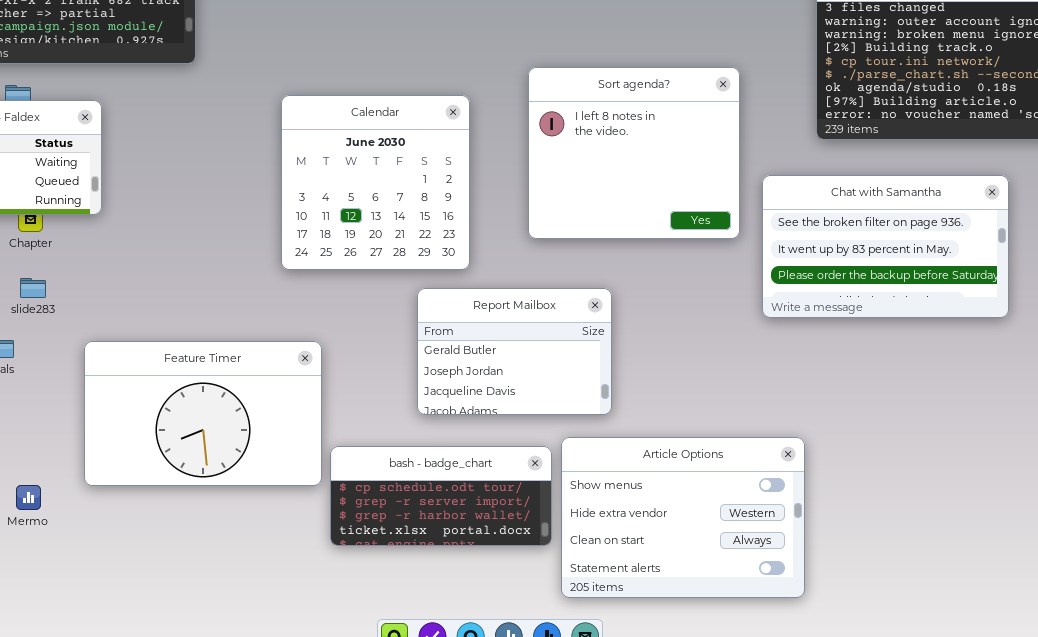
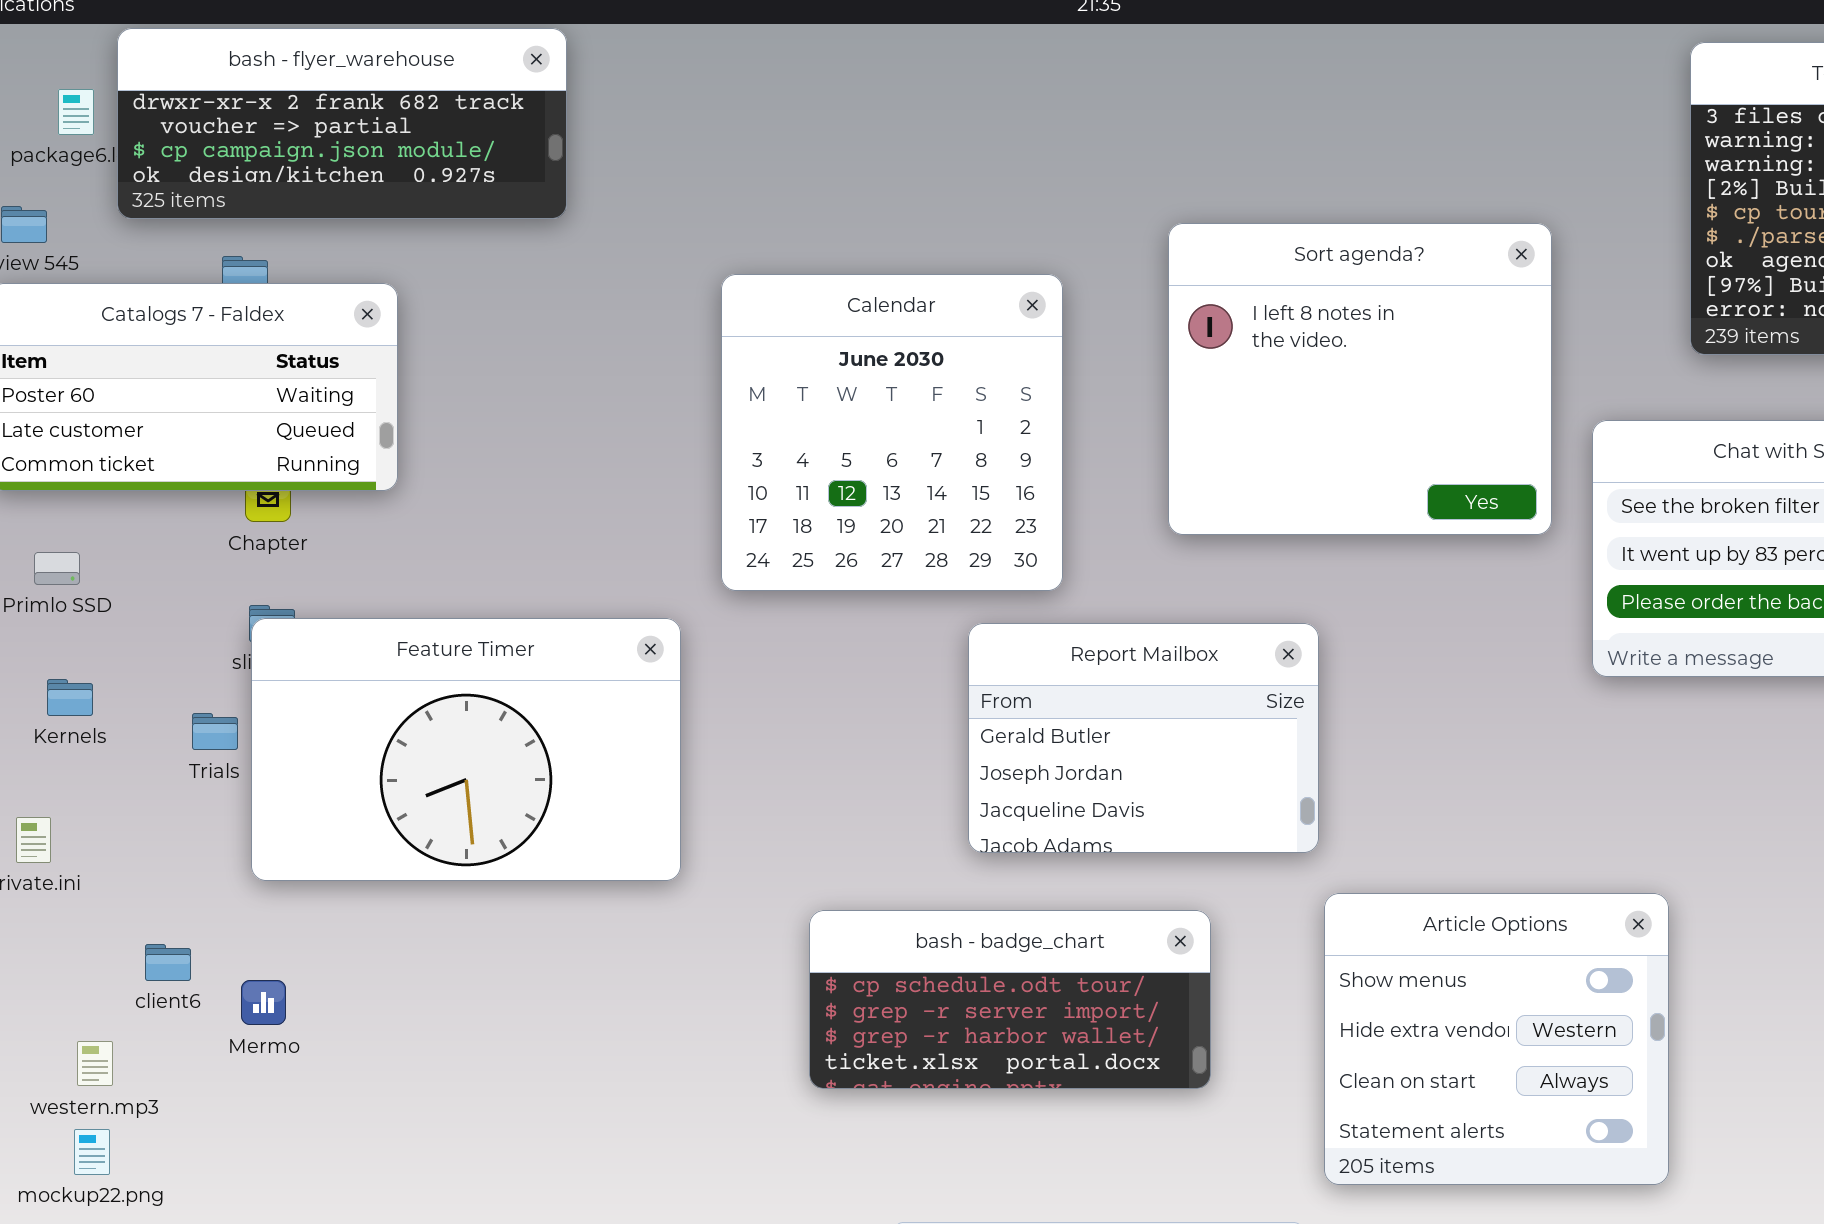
Feature Timer: [84,341,322,486] -> [251,618,681,881], moved
Article Options: [561,437,805,598] -> [1324,893,1669,1185], resized

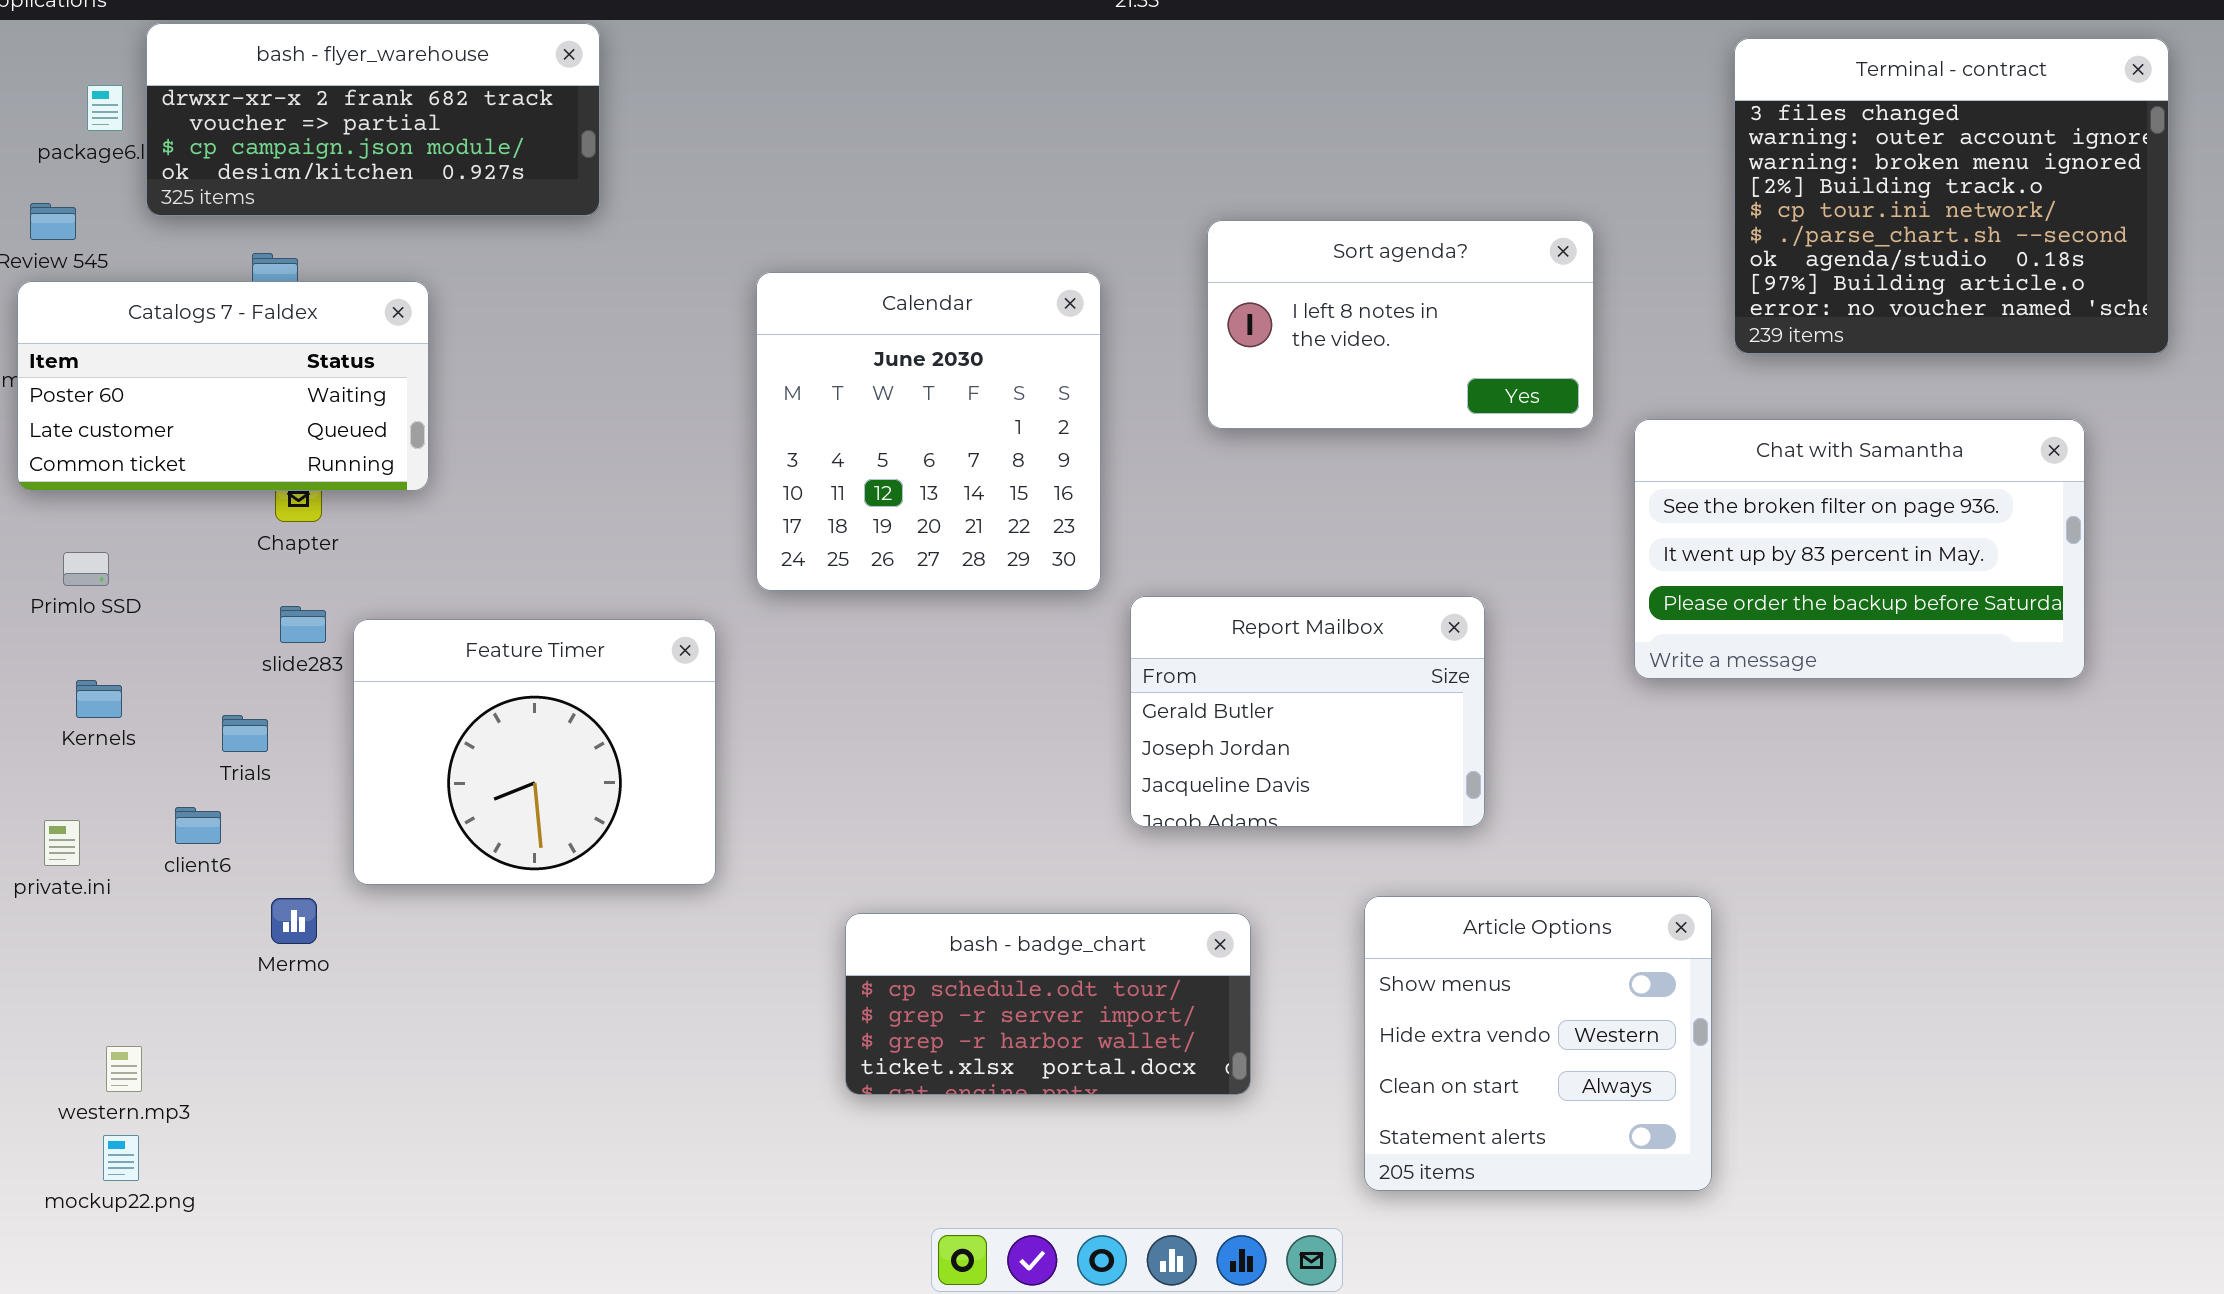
Sort agenda?: [1168,223,1552,535] -> [1207,220,1594,429], resized
Feature Timer: [251,618,681,881] -> [353,619,716,885], resized
Report Mailbox: [968,623,1319,853] -> [1130,596,1485,827], moved
client6: [145,944,191,981] -> [175,807,221,844], moved
Mermo: [241,980,286,1025] -> [271,898,317,944], moved

